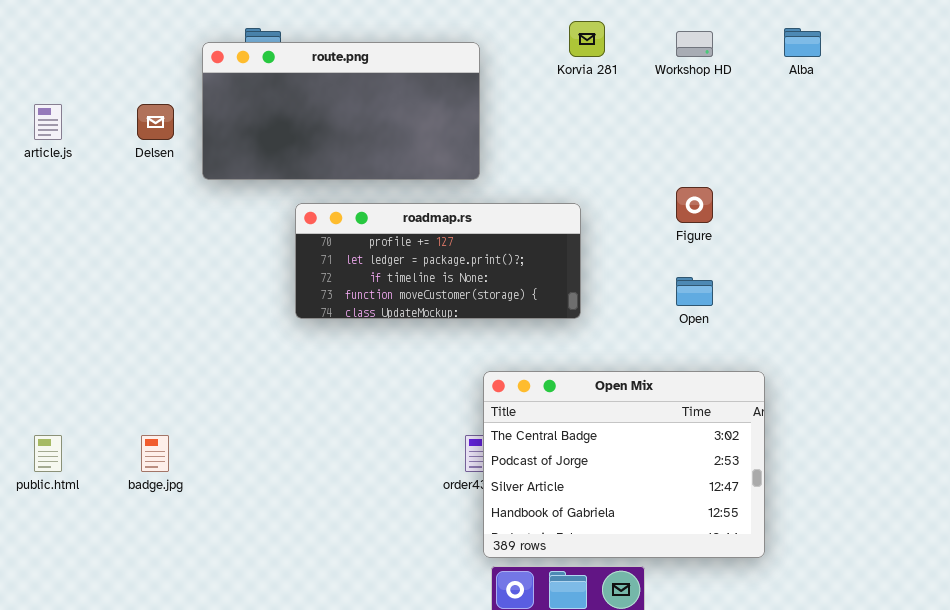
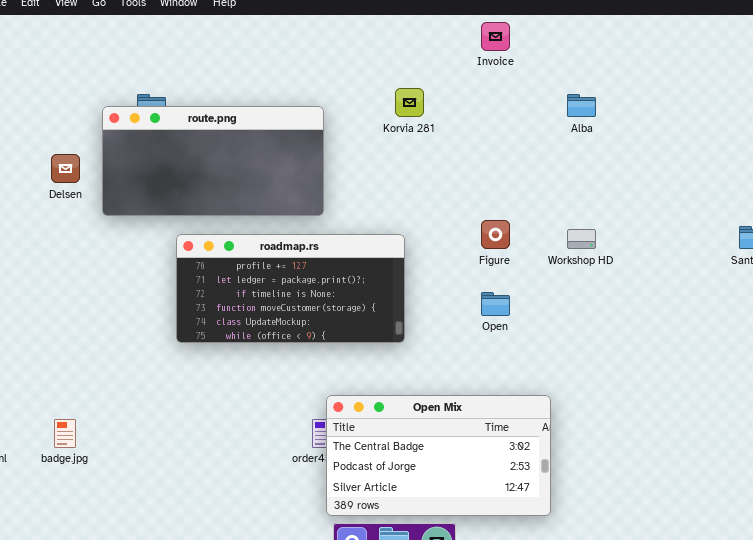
Workshop HD: [676,31,713,57] -> [567,229,596,249], moved
roadmap.rs: [295,203,581,319] -> [176,234,405,343], resized
Open Mix: [483,371,765,558] -> [326,395,551,516], resized

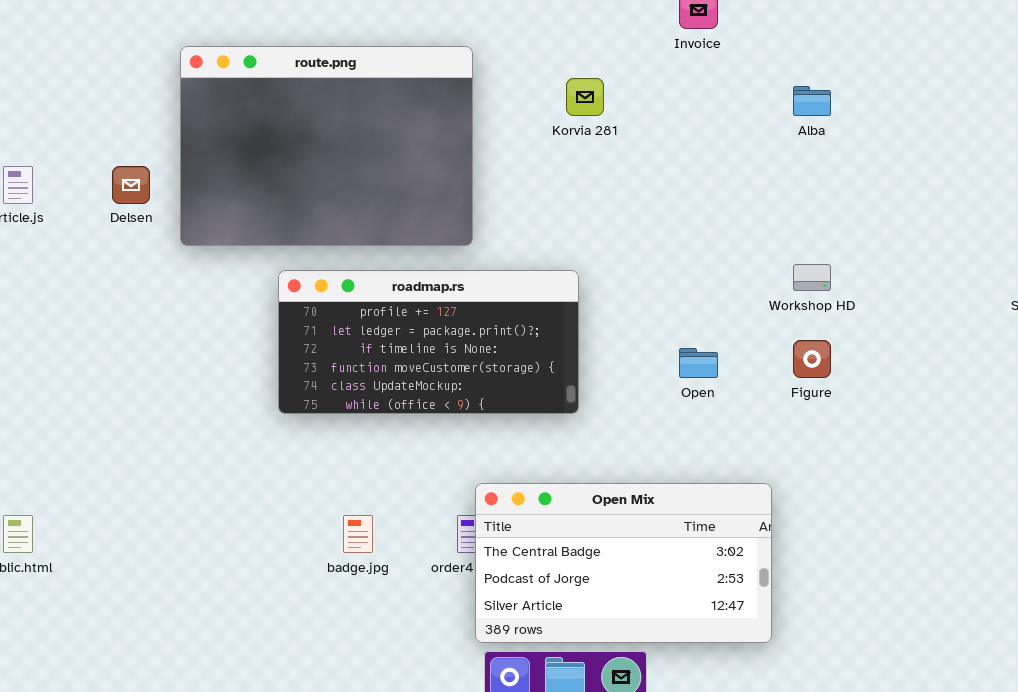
route.png: [102,106,324,216] -> [180,46,473,246], resized
Figure: [481,220,510,249] -> [793,340,831,378], moved
badge.jpg: [54,419,76,448] -> [343,515,373,553], moved

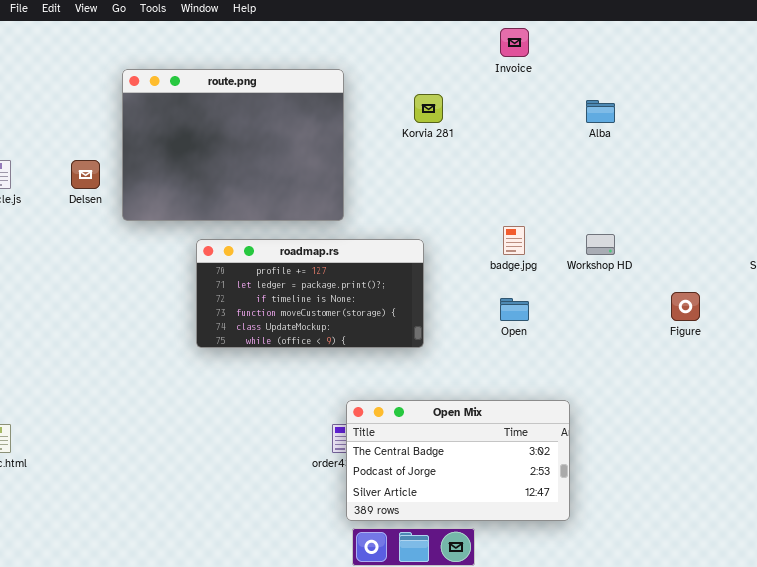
Figure: [793,340,831,378] -> [671,292,700,321], moved
badge.jpg: [343,515,373,553] -> [503,226,525,255], moved

